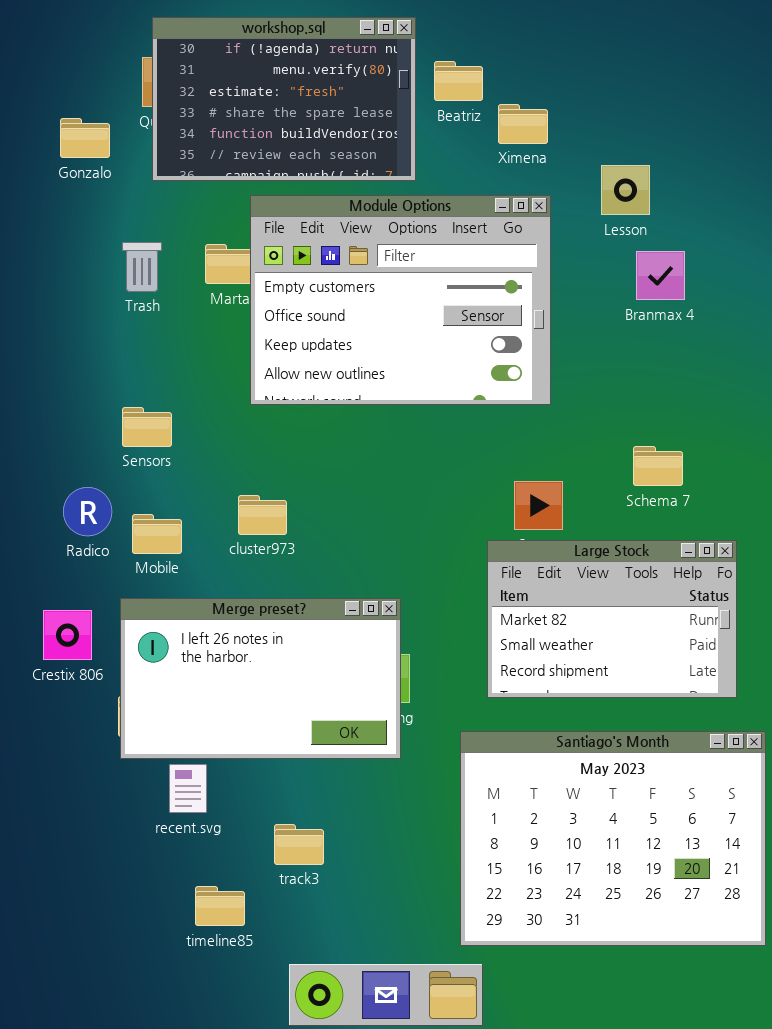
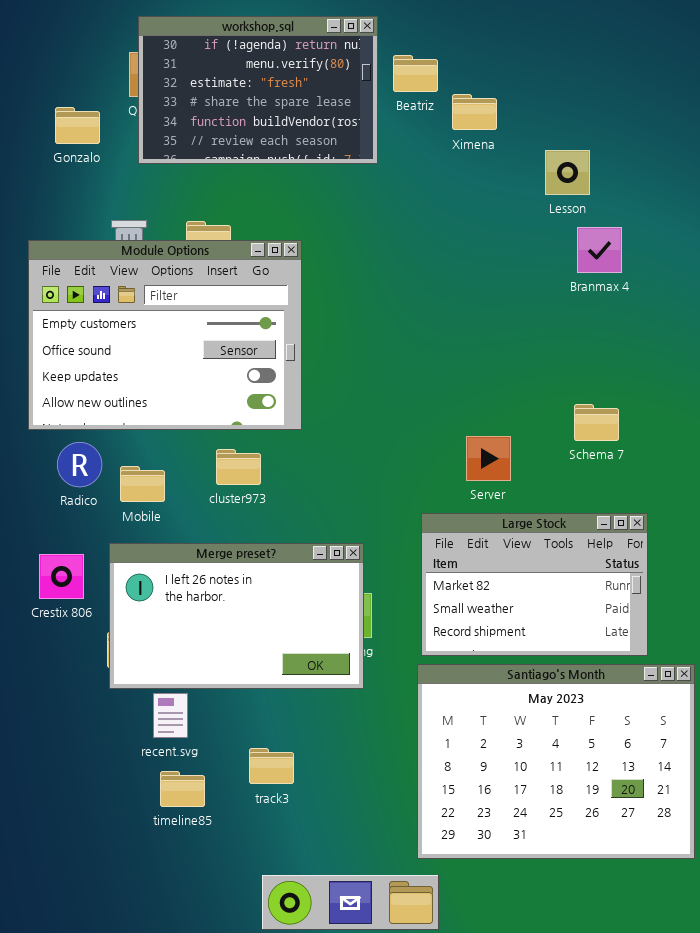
Module Options: [250,195,551,405] -> [28,240,302,430], moved
Large Stock: [487,540,737,698] -> [421,513,648,656], moved
timeline85: [195,886,245,926] -> [160,771,205,807], moved

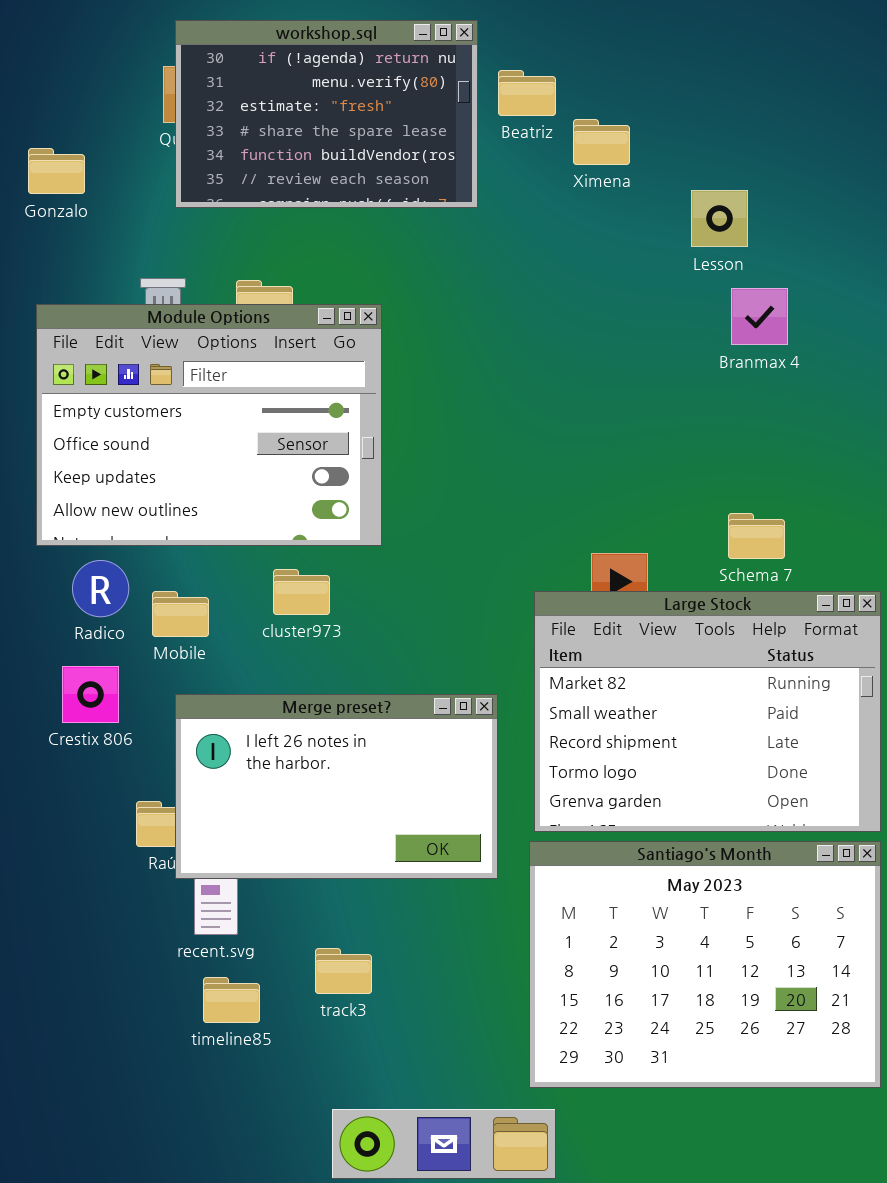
Gonzalo: [55,107,100,144] -> [28,148,85,194], moved
Large Stock: [421,513,648,656] -> [534,591,881,832], resized
Merge preset?: [109,543,364,689] -> [175,694,498,879], moved
Crestix 806: [39,554,84,599] -> [62,666,119,723], moved

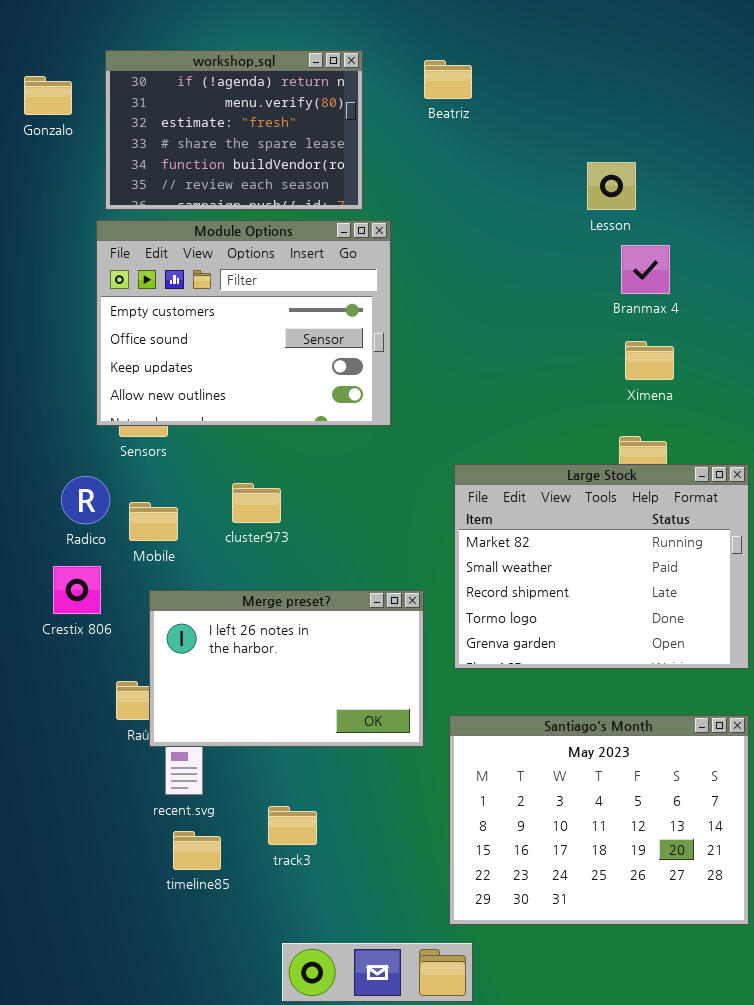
workshop.sql: [175,20,478,208] -> [105,50,363,210], moved
Ximena: [573,119,630,165] -> [625,341,674,380], moved
Gonzalo: [28,148,85,194] -> [24,76,72,115], moved
Module Options: [36,304,382,546] -> [96,220,391,426], moved
Large Stock: [534,591,881,832] -> [454,464,749,669], moved

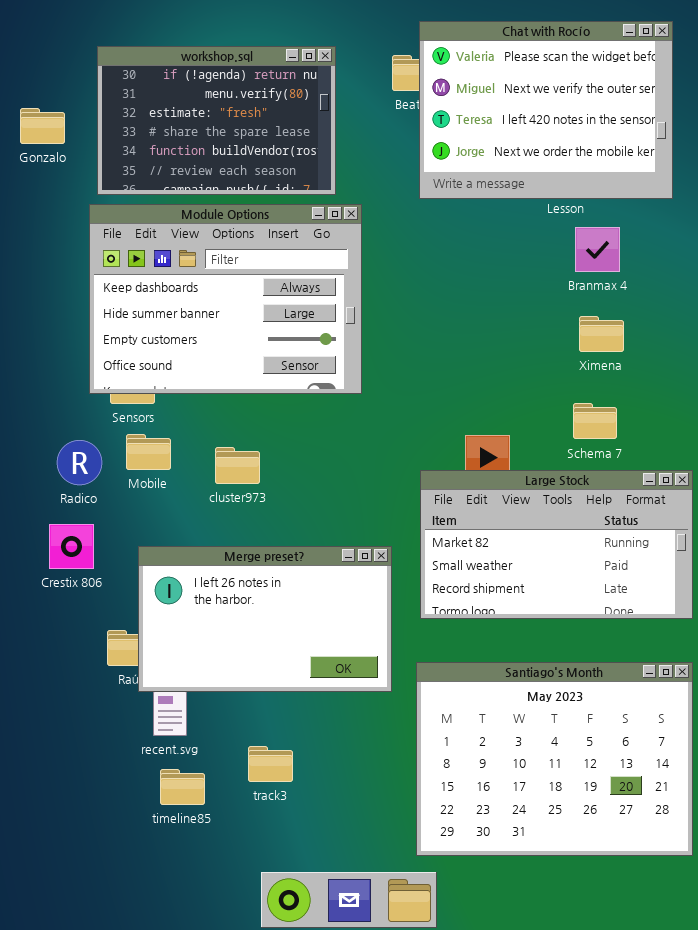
Chat with Rocío: none -> [419,21,673,199], opened
Gonzalo: [24,76,72,115] -> [20,108,65,144], moved
Module Options: [96,220,391,426] -> [89,204,362,394], scrolled up 2 rows
Large Stock: [454,464,749,669] -> [420,470,693,619], resized
Mobile: [129,502,178,541] -> [126,434,171,470], moved

